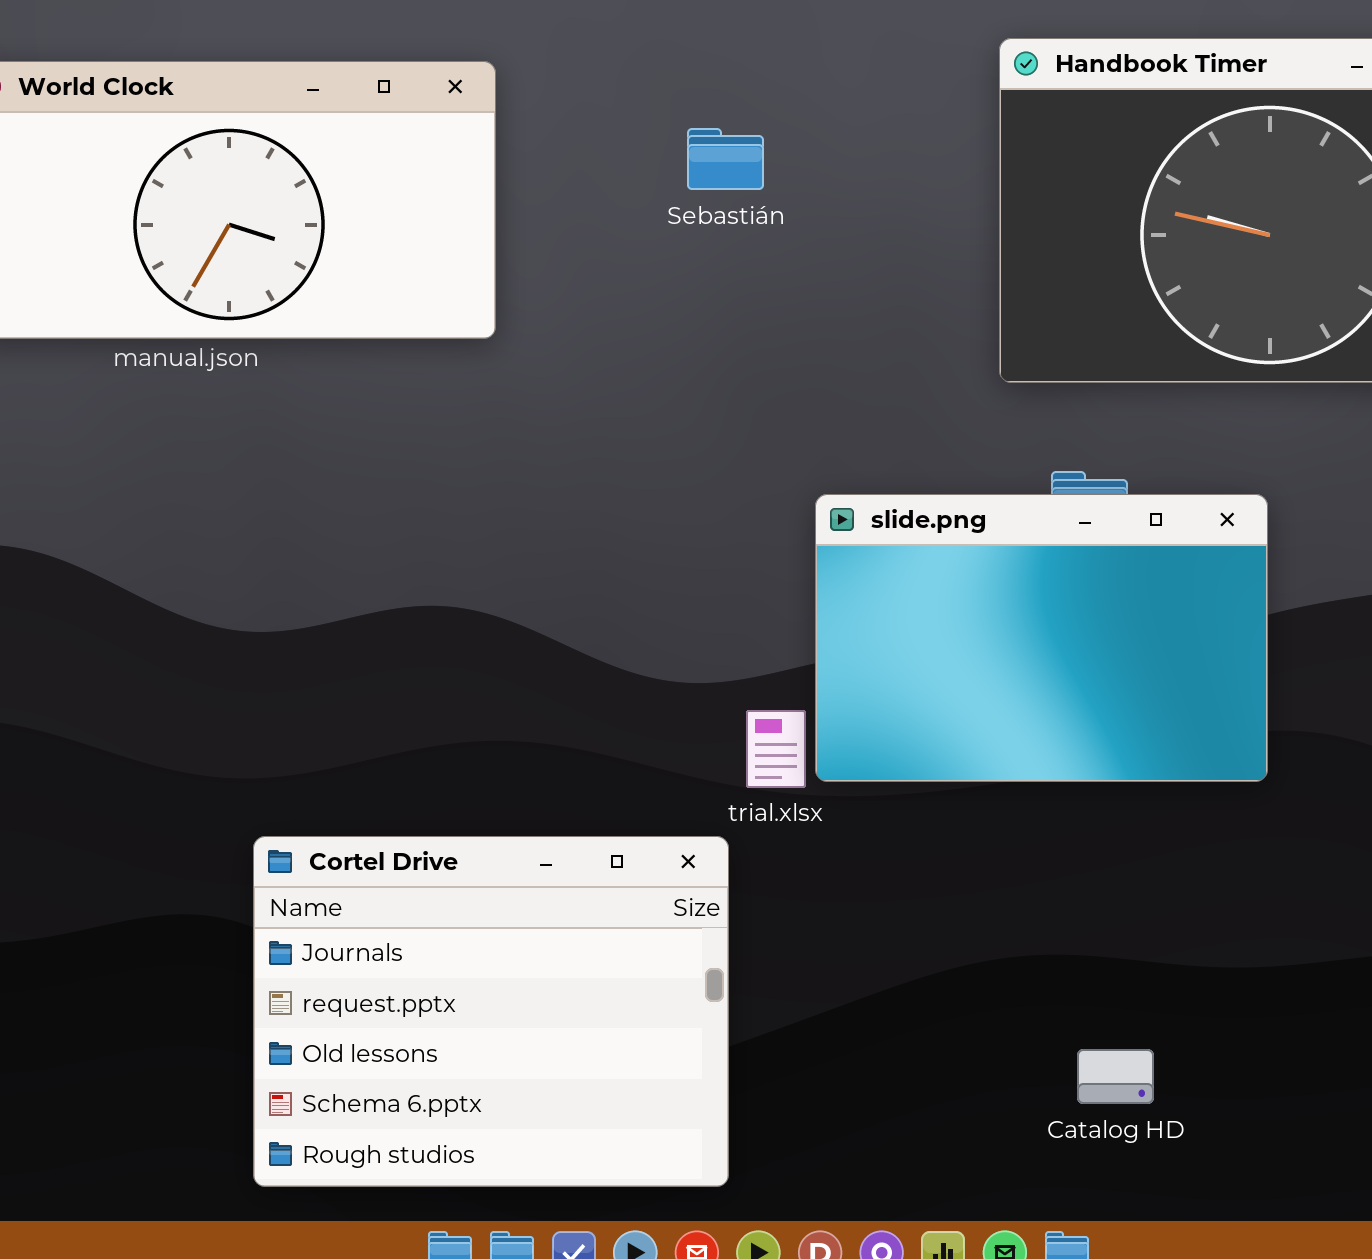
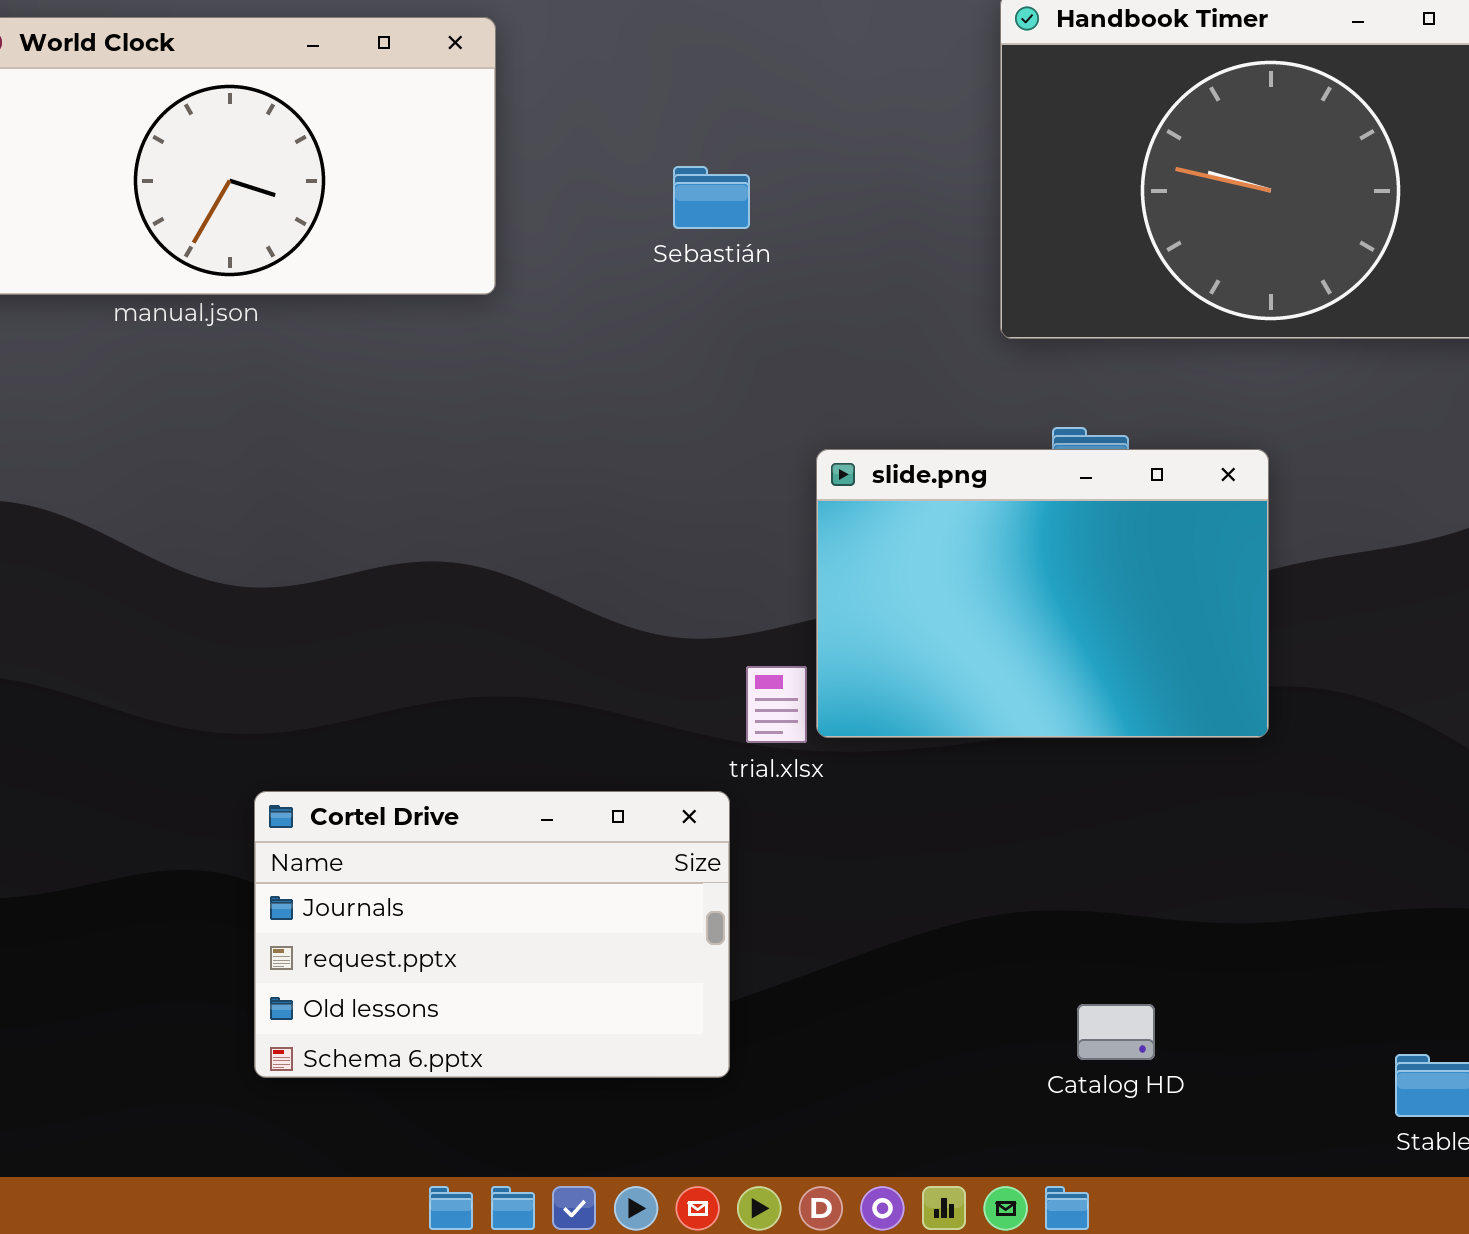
Sebastián: [687,128,764,190] -> [673,166,750,229], moved
Cortel Drive: [253,836,729,1187] -> [254,791,730,1078], resized

